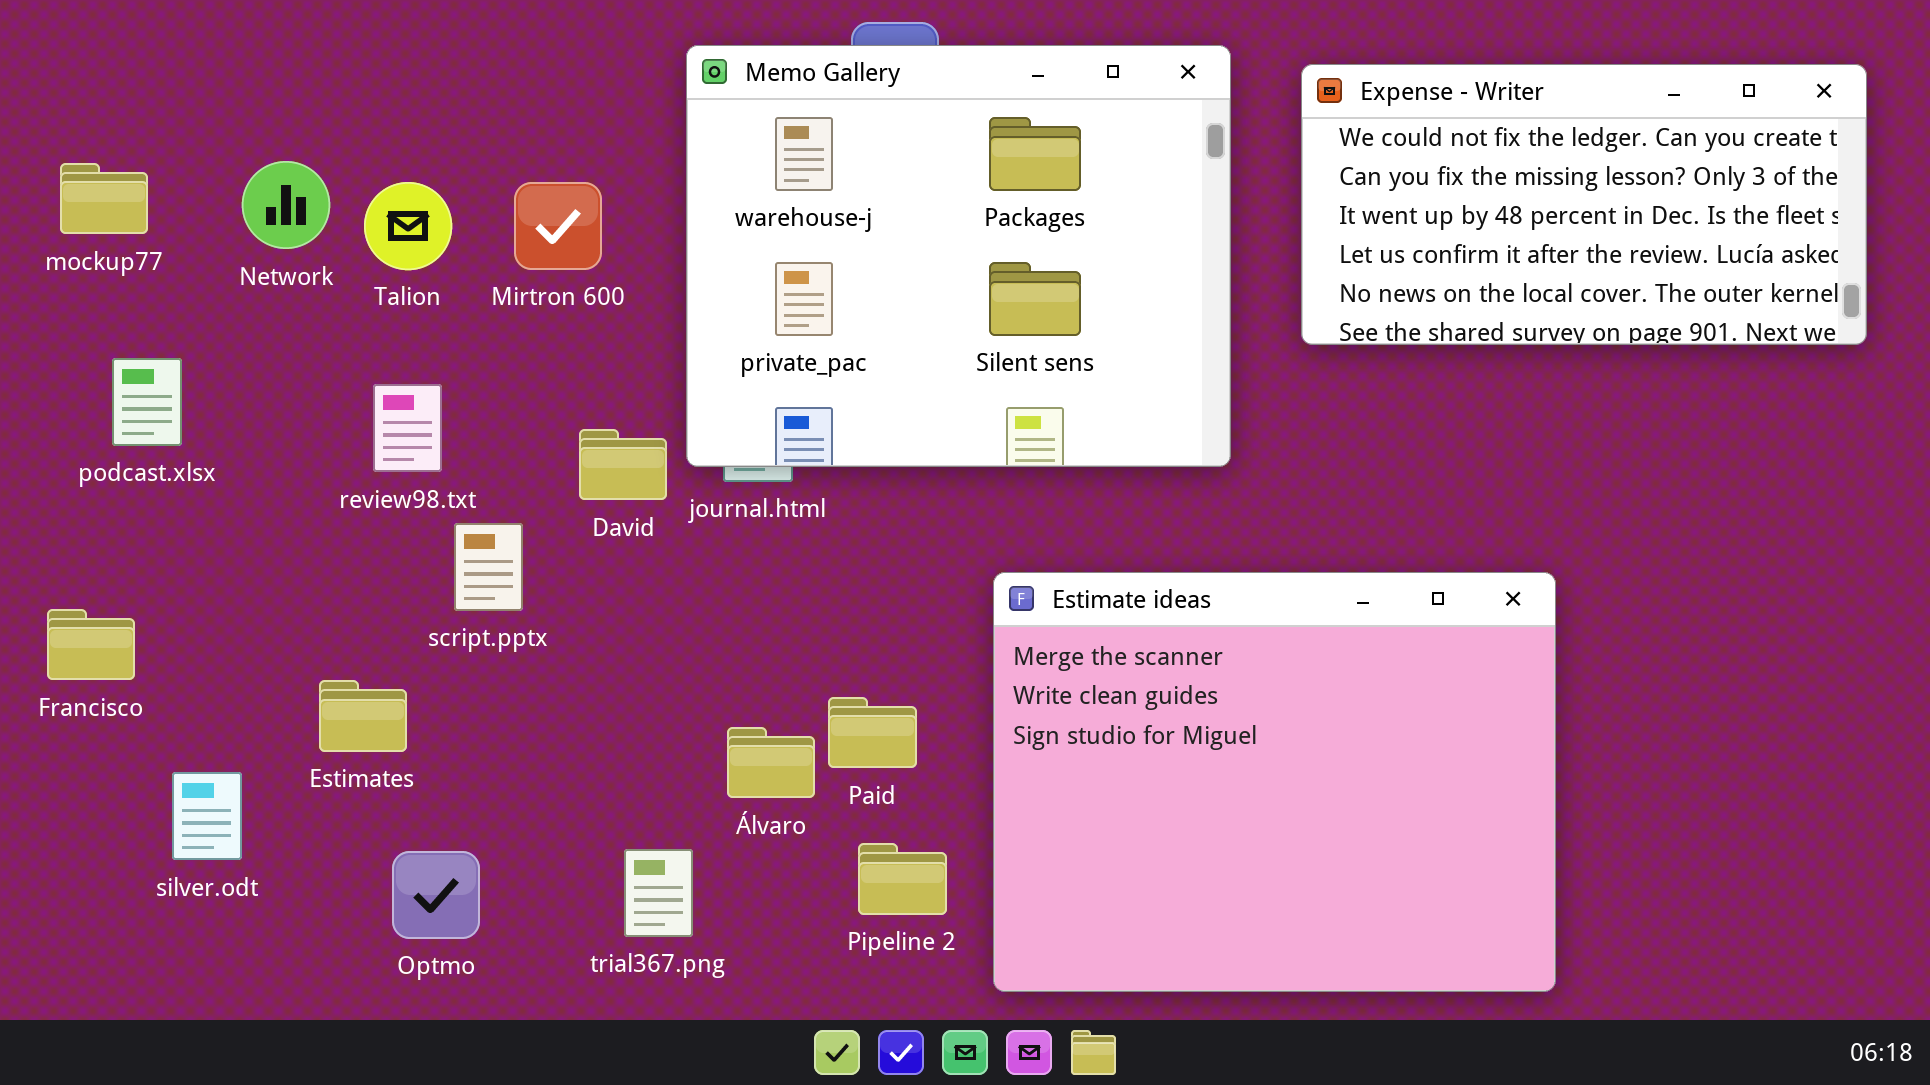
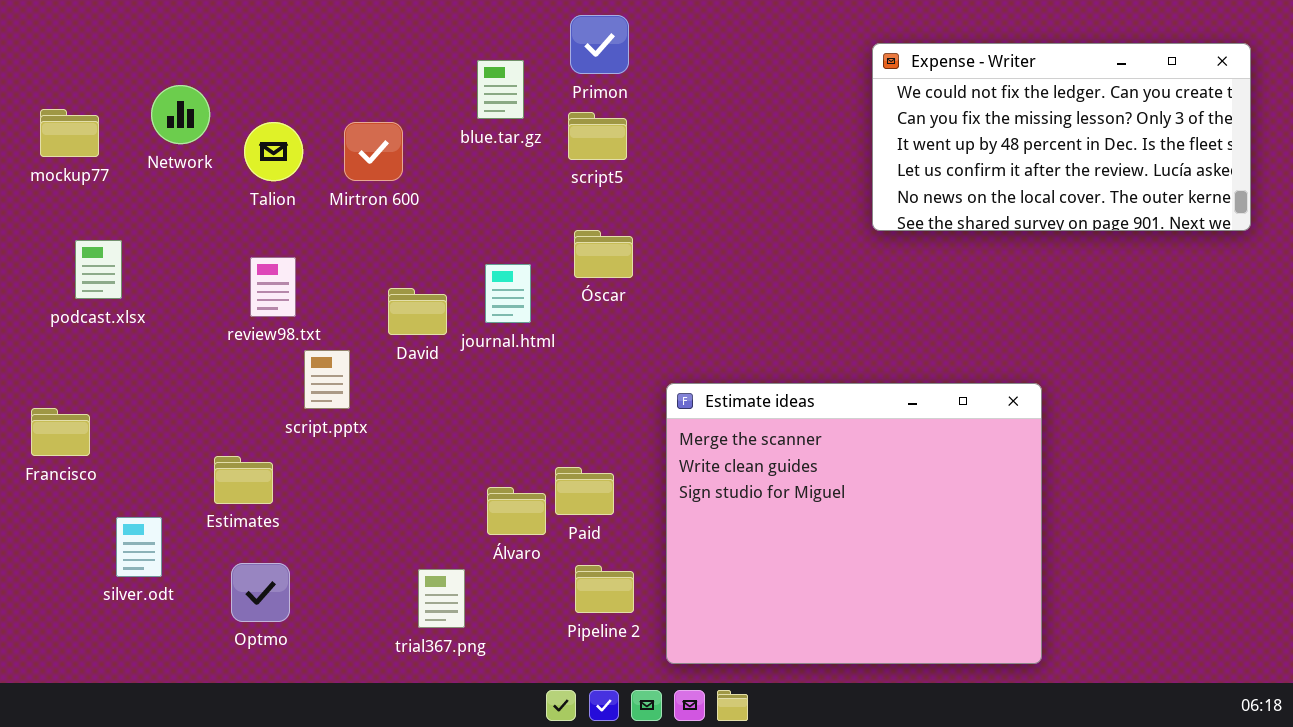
Memo Gallery: [686,45,1231,467] -> none, closed
Network: [242,161,330,249] -> [151,85,210,144], moved
Optmo: [392,851,480,939] -> [231,563,290,622], moved

